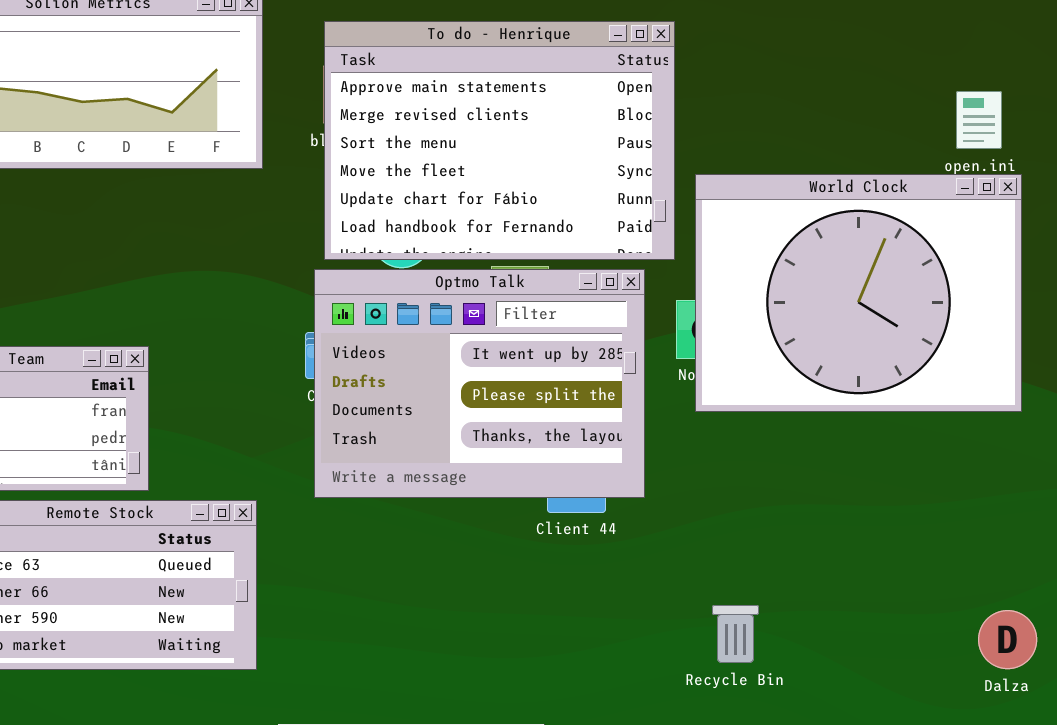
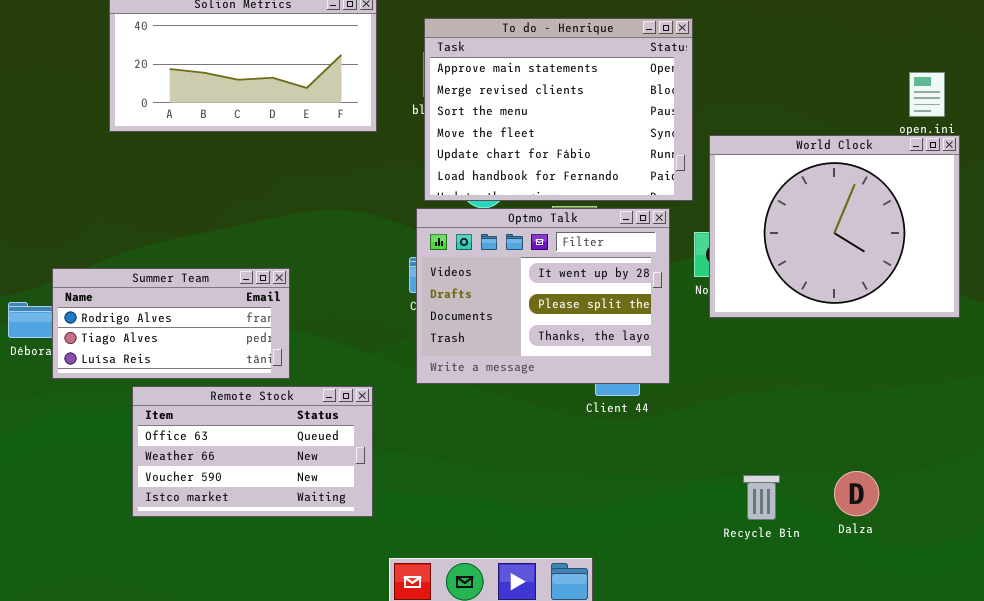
Recycle Bin: [712,605,759,663] -> [743,475,780,520], moved
Dalza: [978,610,1037,669] -> [834,471,879,516], moved

